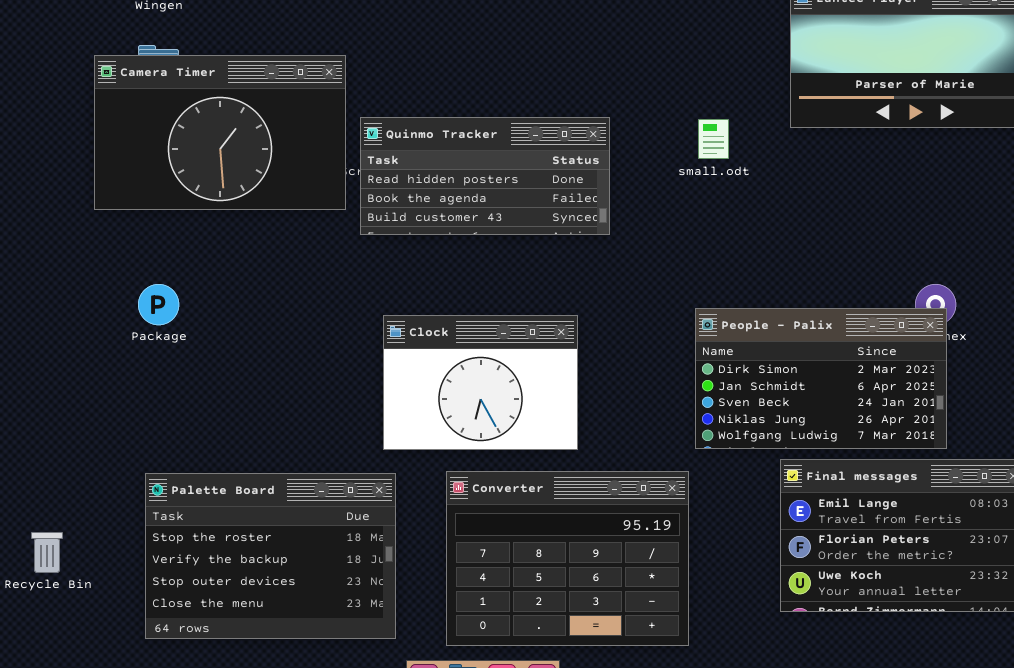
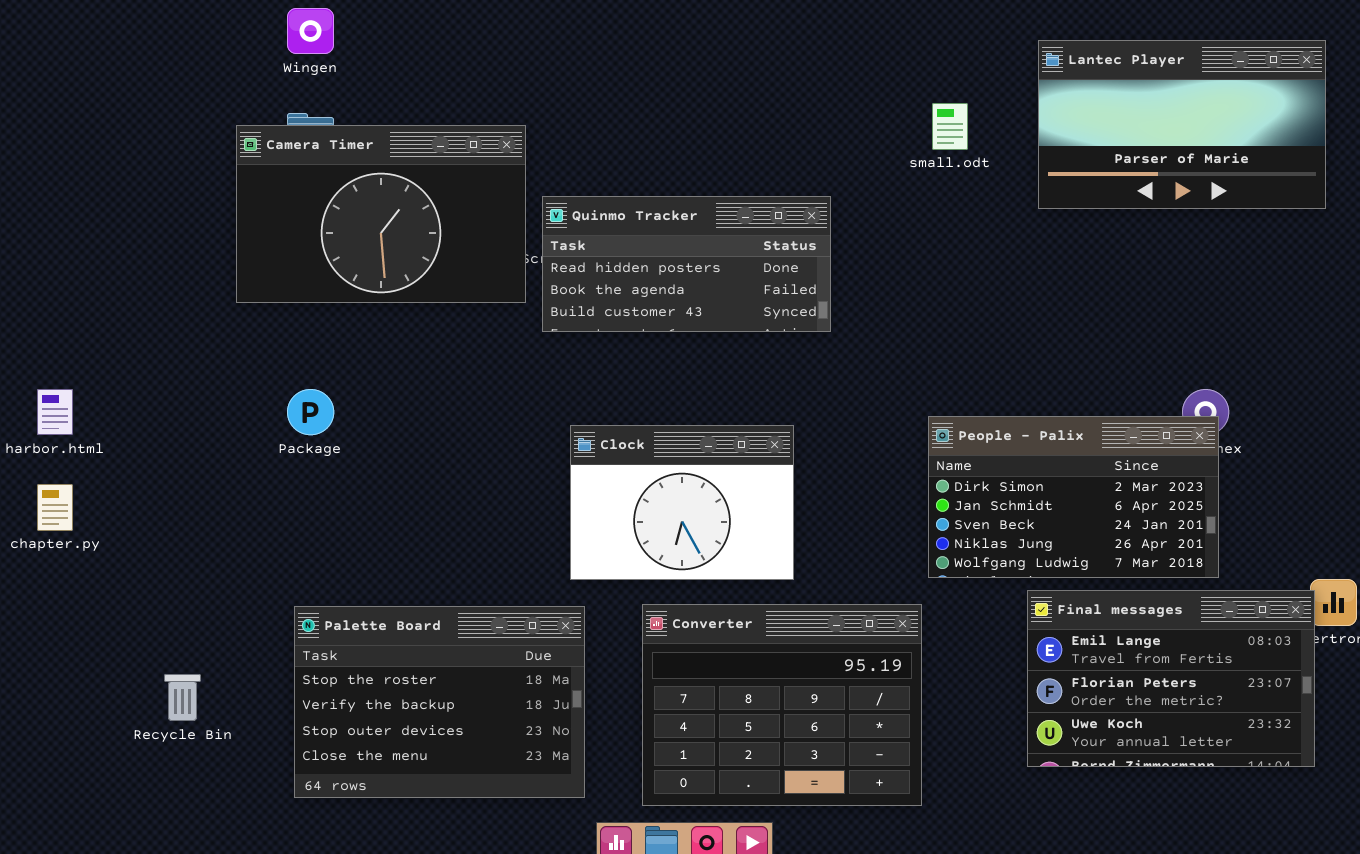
small.odt: [698,119,729,159] -> [932,103,968,150], moved

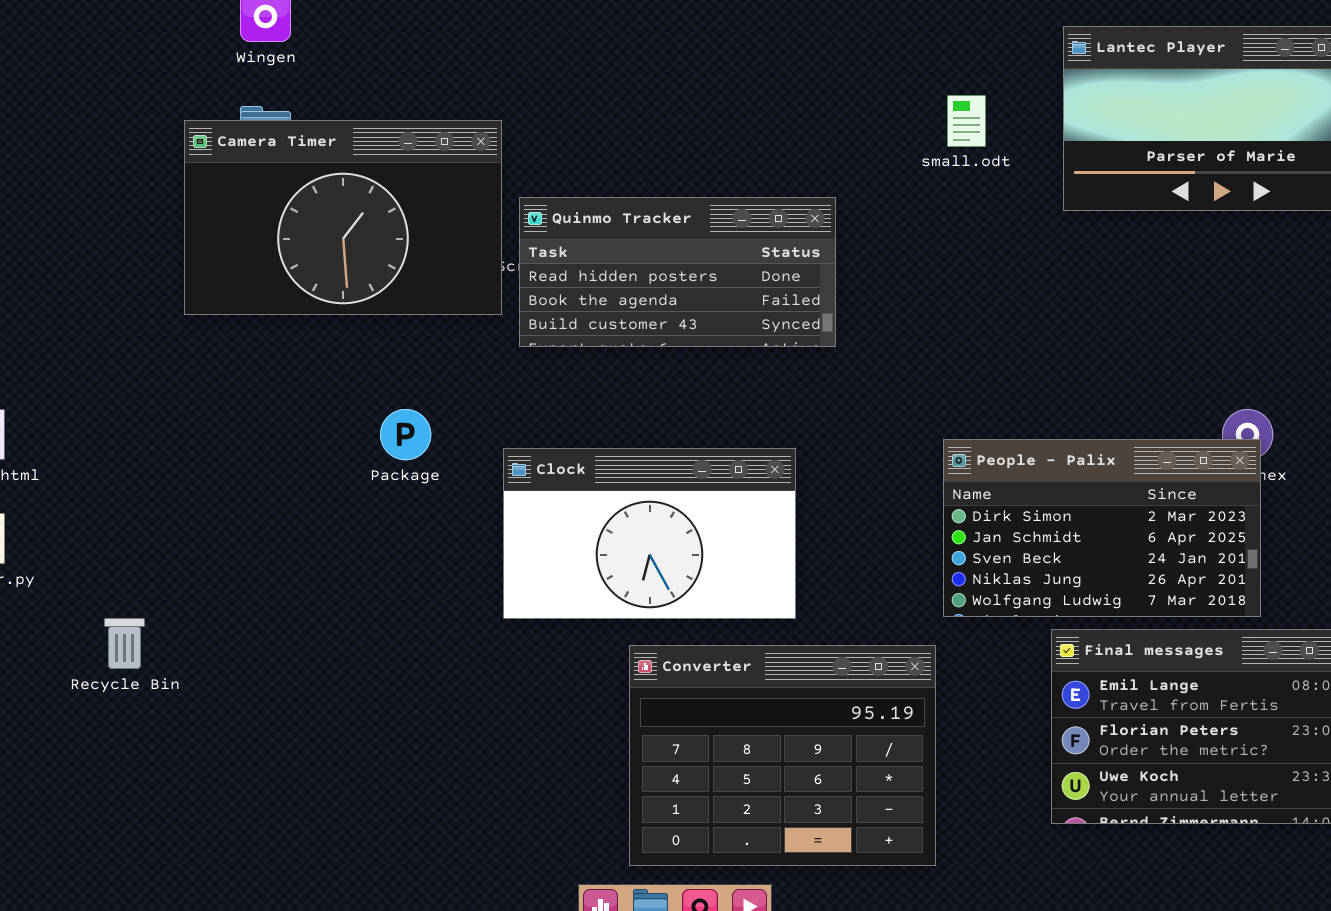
Package: [287,389,334,435] -> [380,409,431,460], moved
Clock: [570,425,794,580] -> [503,448,796,619], resized
Palette Board: [294,606,585,798] -> none, closed
Recycle Bin: [164,674,201,721] -> [104,618,145,669], moved

